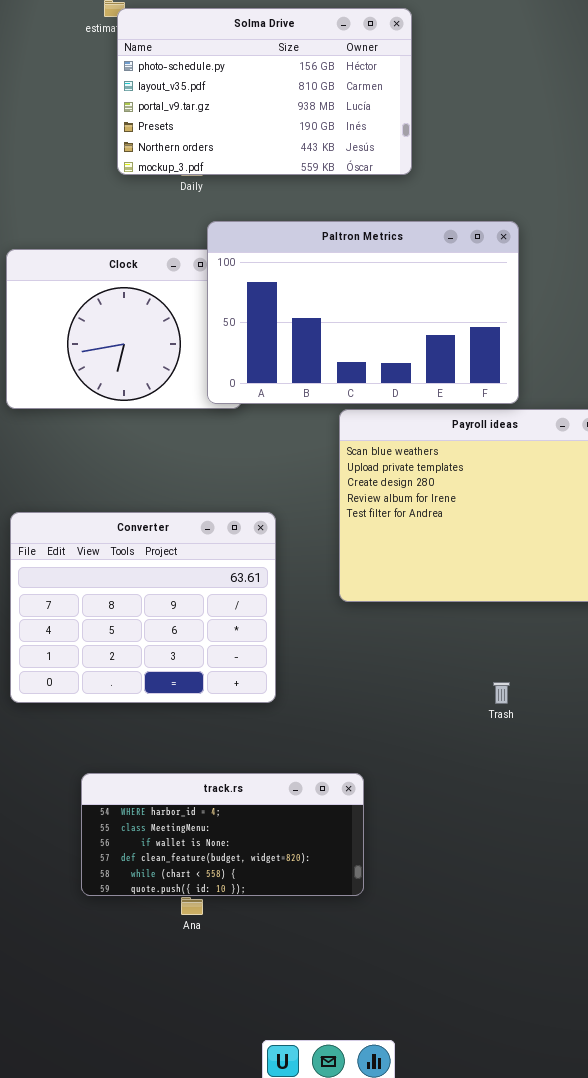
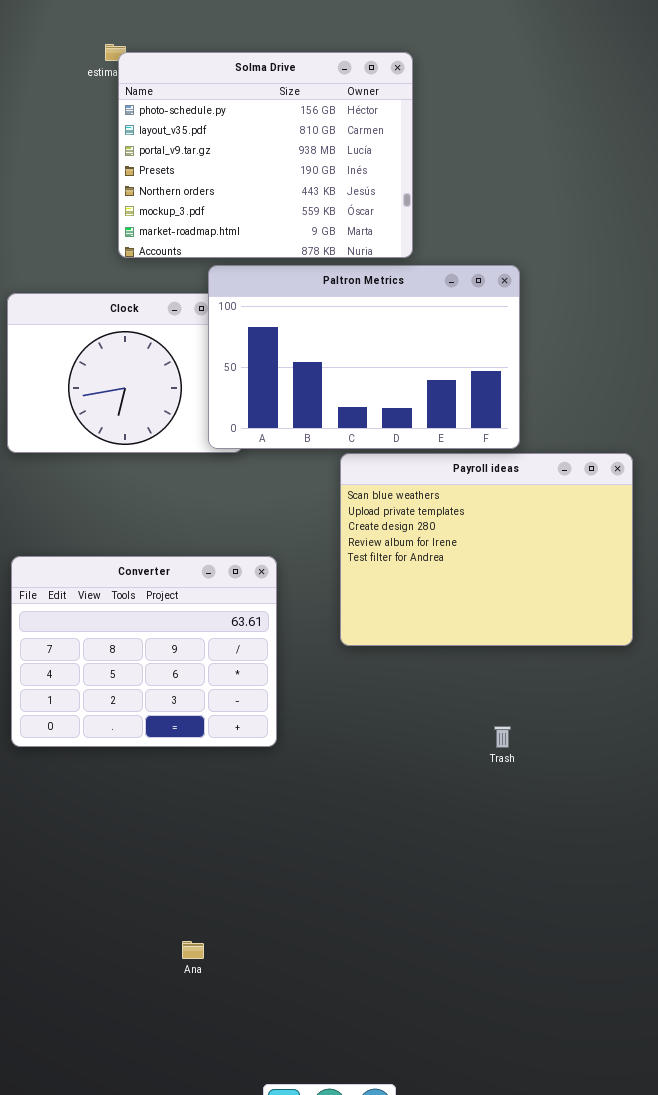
Solma Drive: [117,8,412,175] -> [118,52,413,258], resized
track.rs: [81,773,364,896] -> none, closed

